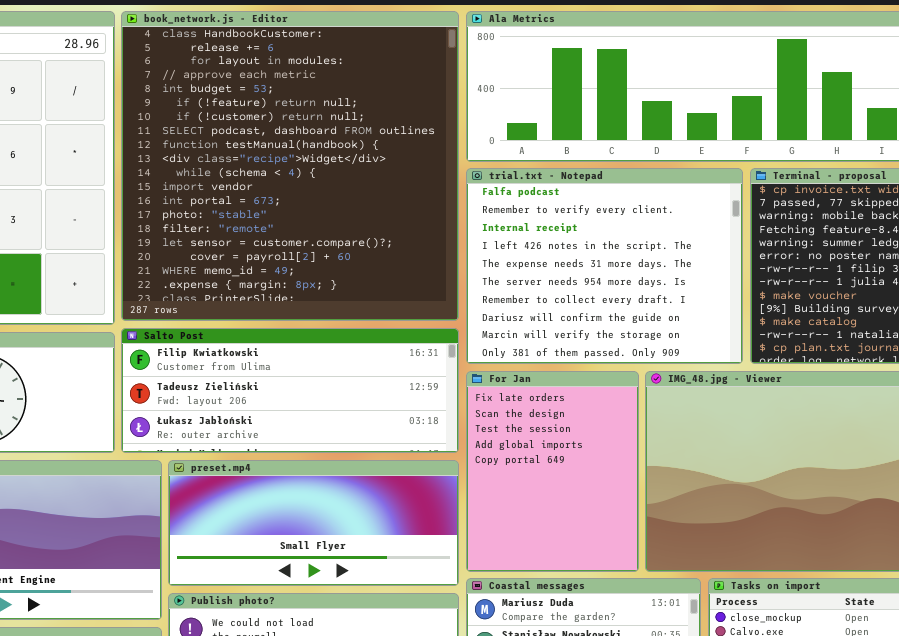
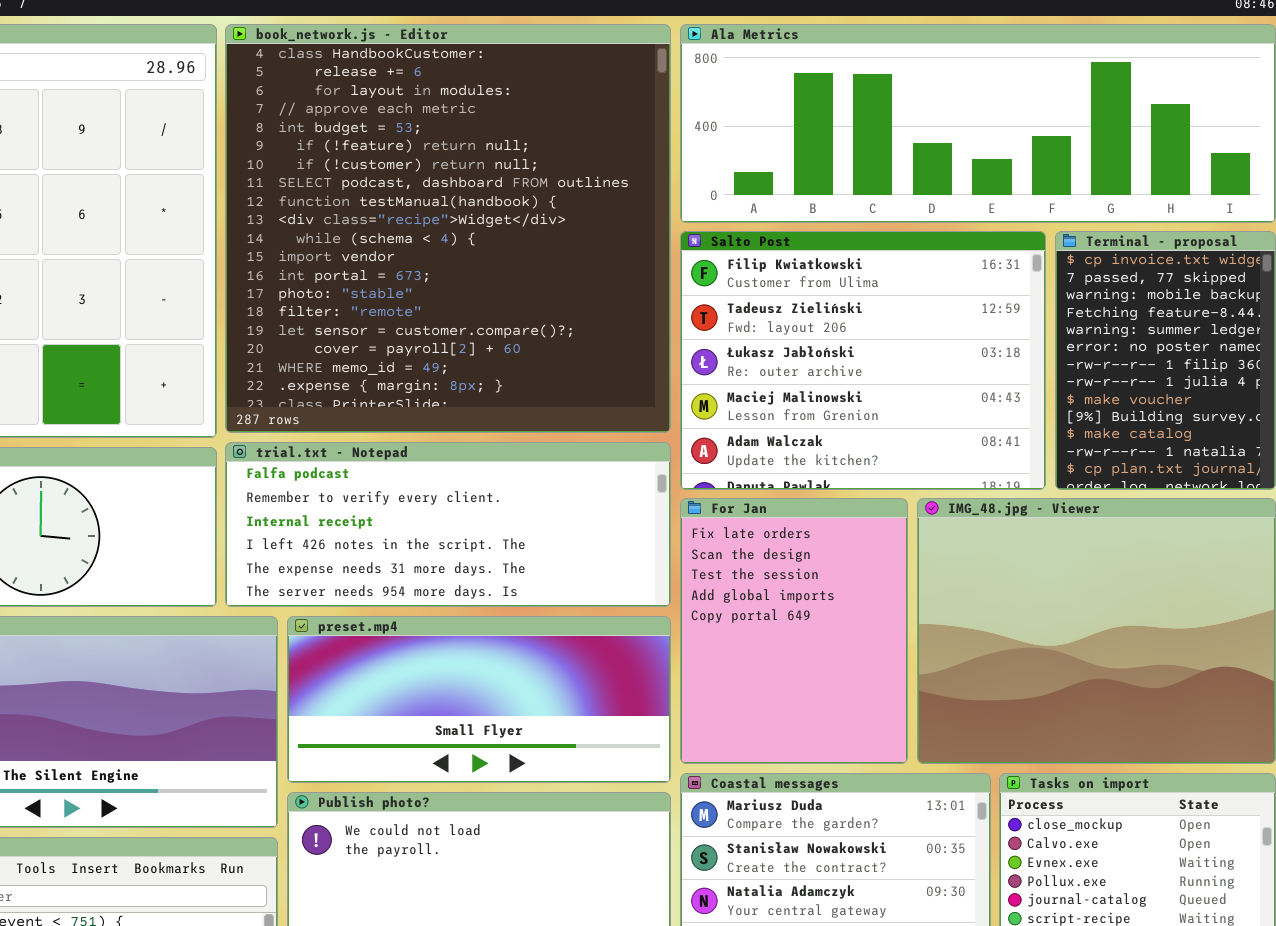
trial.txt - Notepad: [466,168,743,364] -> [225,442,671,607], moved, resized
Salto Post: [121,328,459,453] -> [680,231,1046,490], moved, resized

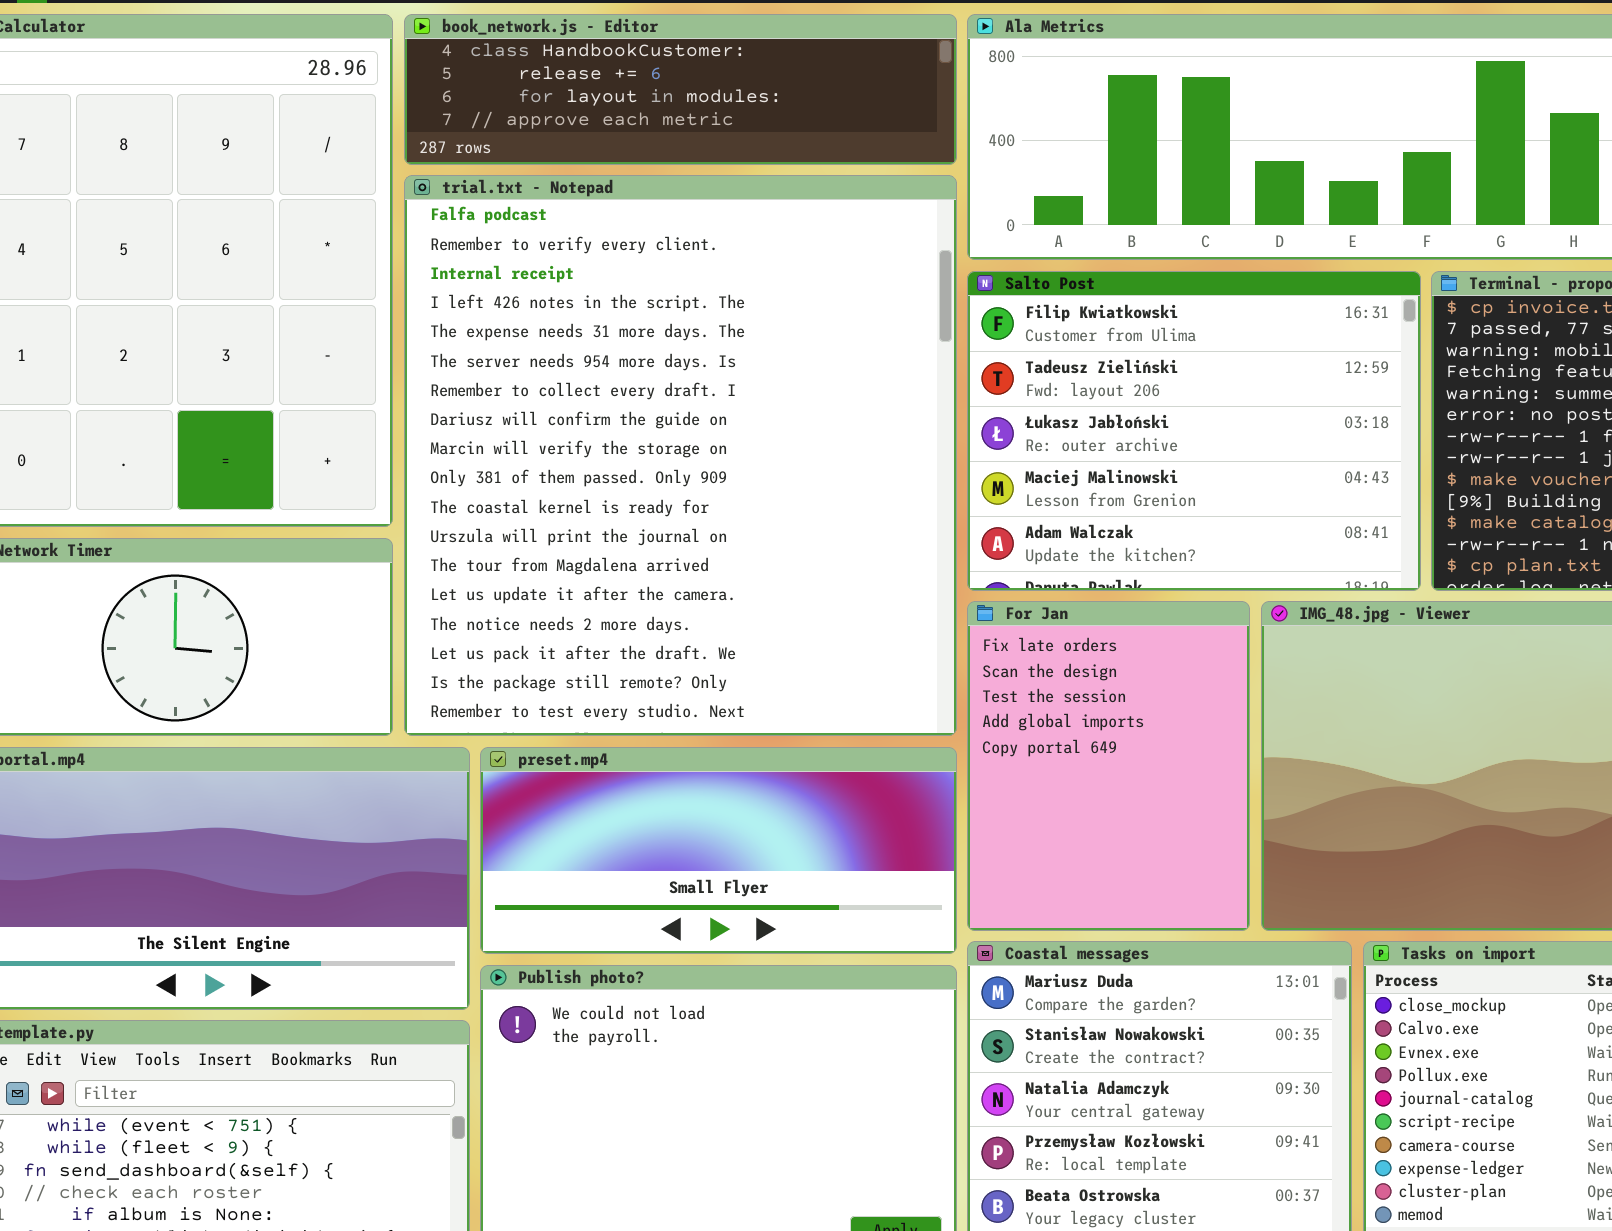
book_network.js - Editor: [225,24,671,433] -> [404,14,957,165], resized
trial.txt - Notepad: [225,442,671,607] -> [404,175,957,736], resized

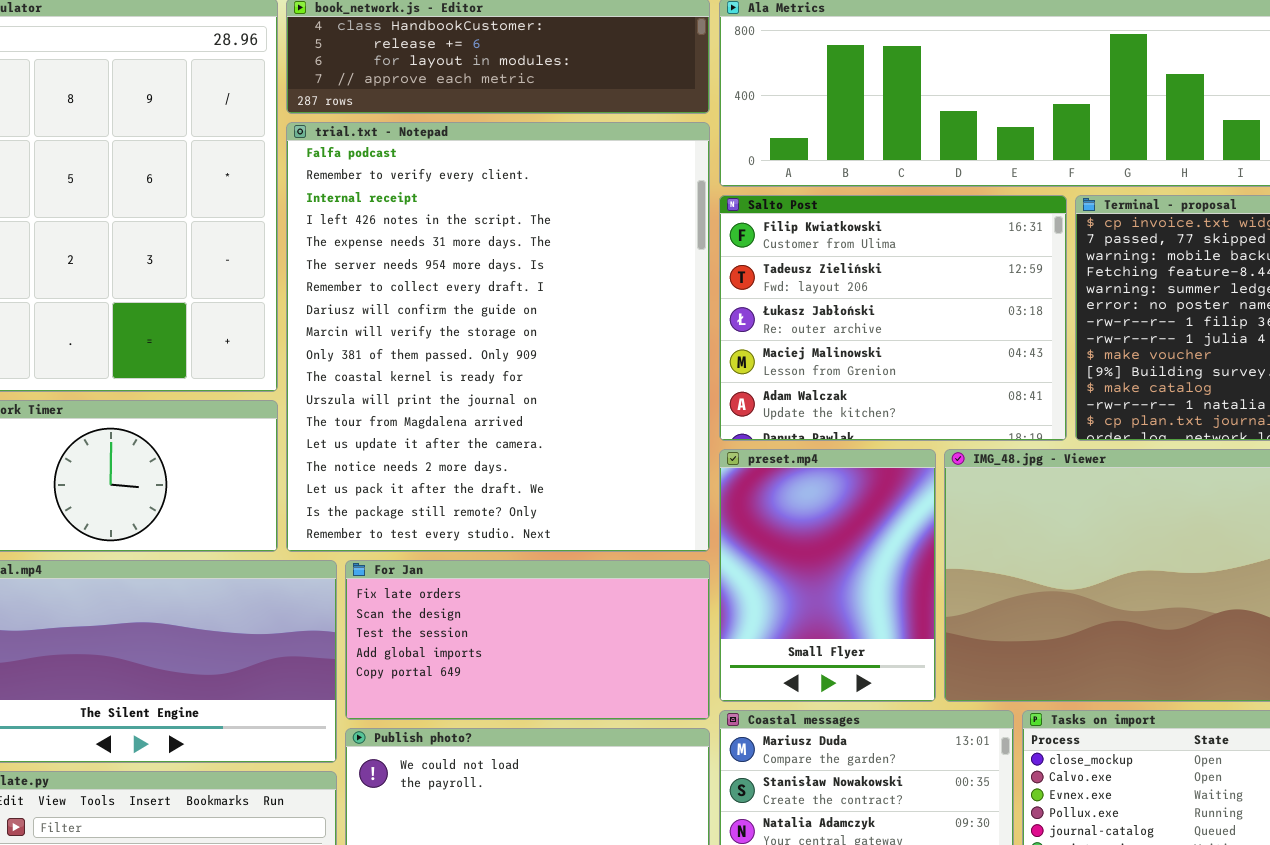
For Jan: [967,601,1250,931] -> [345,560,710,720], moved, resized
preset.mp4: [480,747,957,954] -> [719,449,936,702], moved, resized

